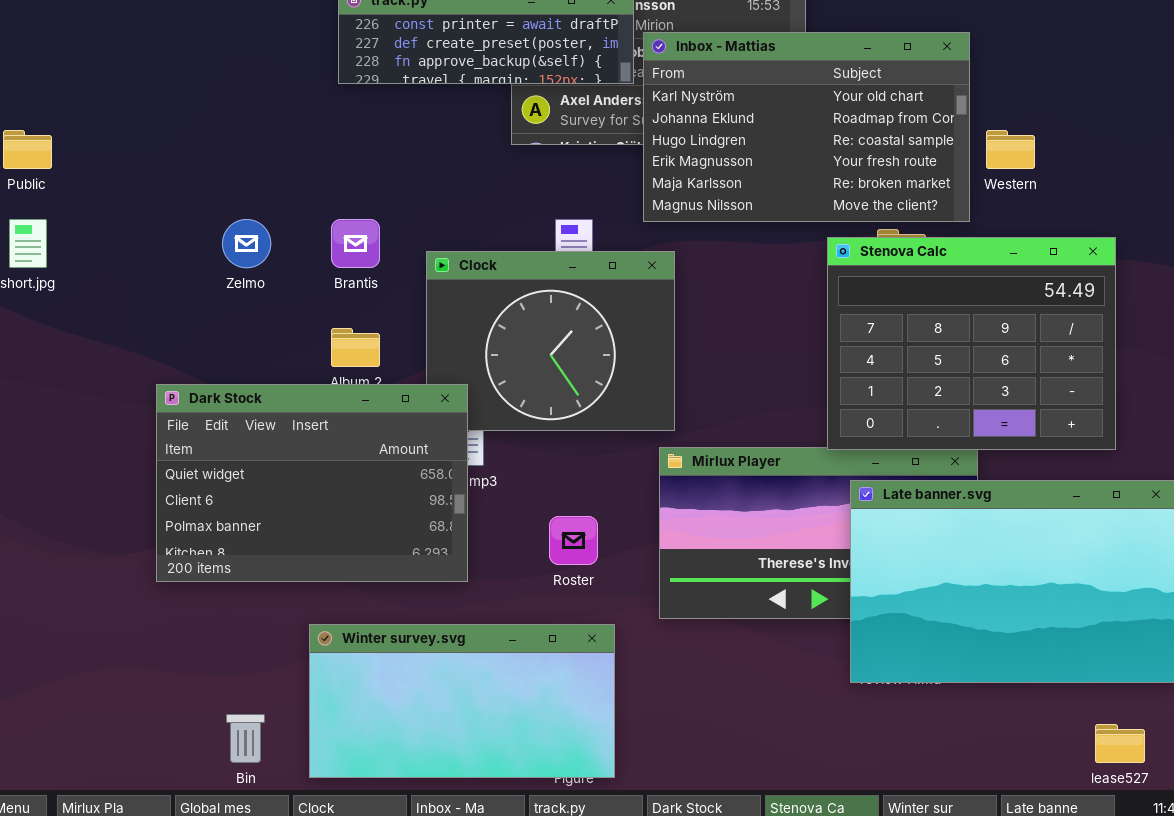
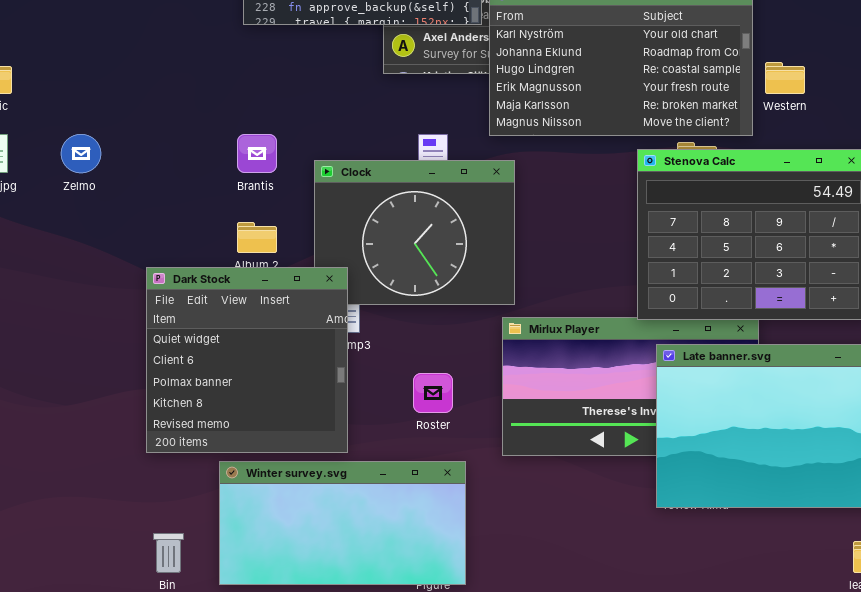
Zelmo: [222,219,271,268] -> [61,134,101,173], moved
Dark Stock: [156,384,468,582] -> [146,267,348,453], resized

